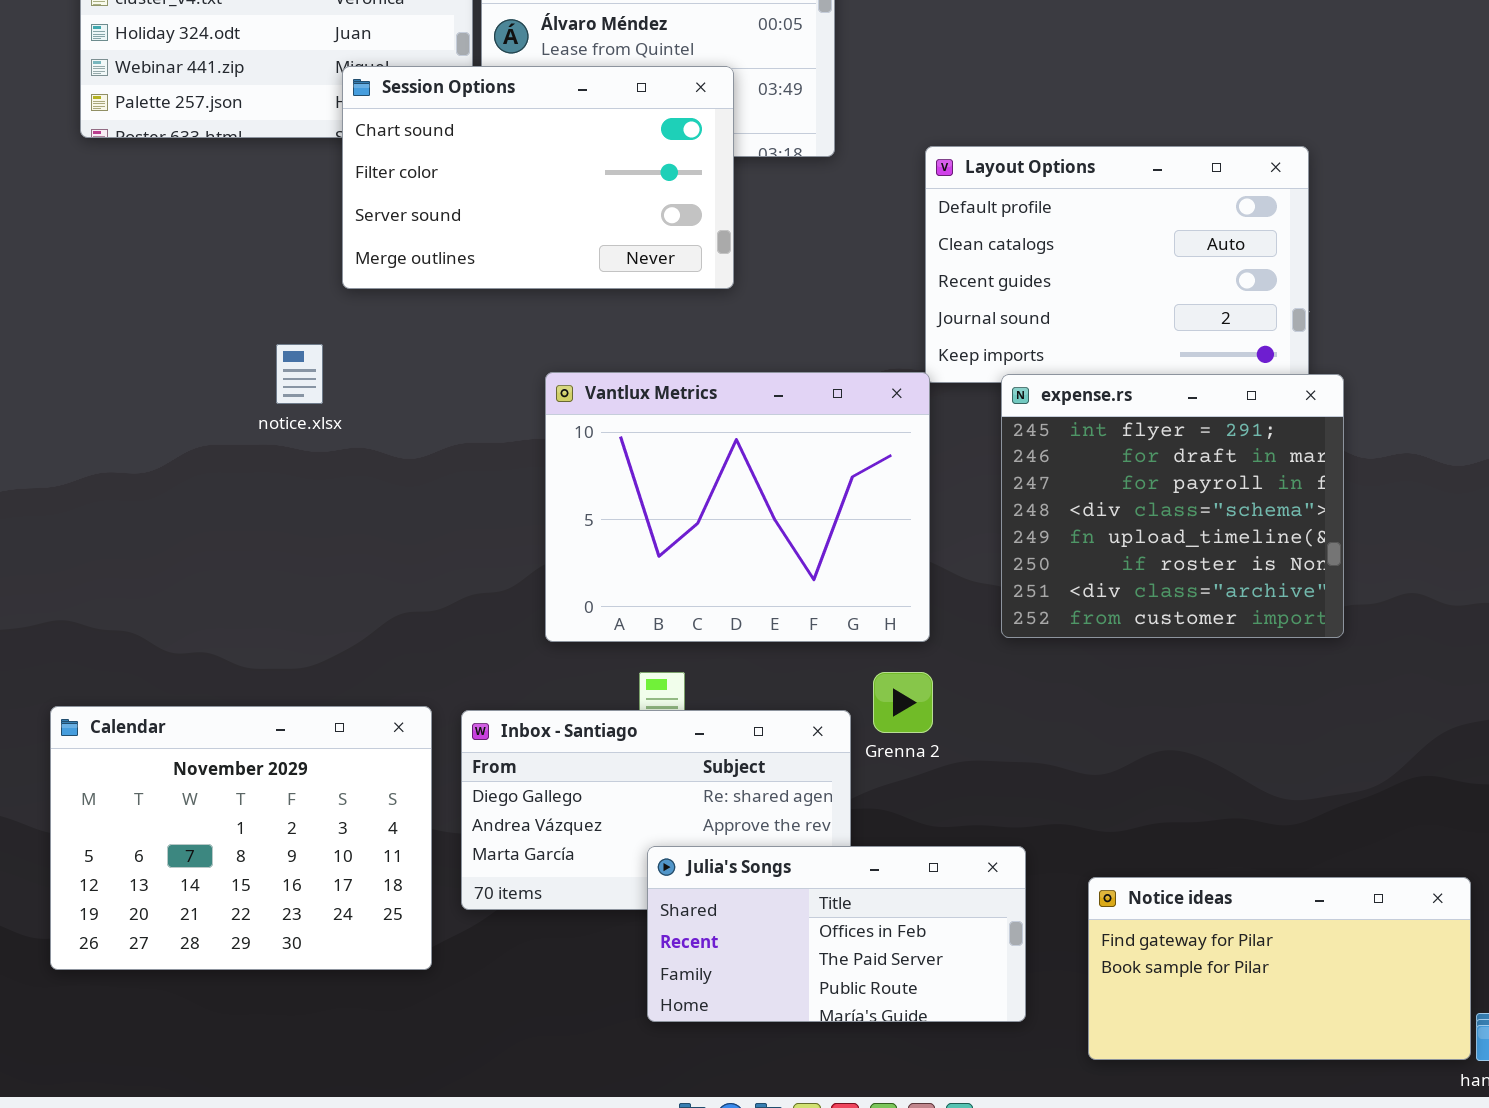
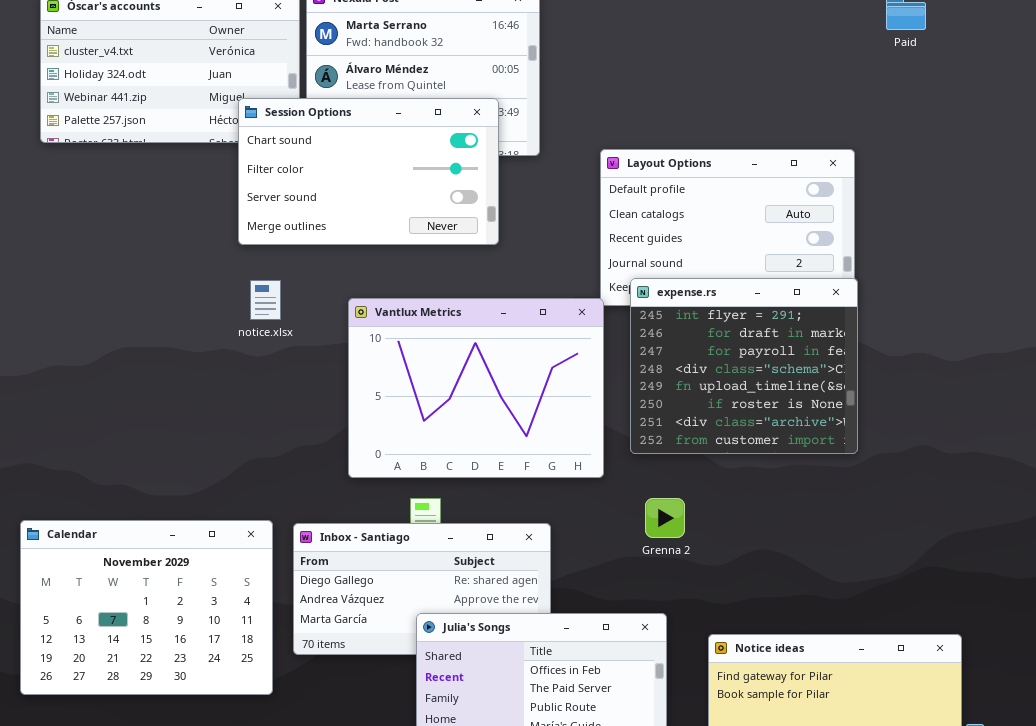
Session Options: [342,66,734,289] -> [238,98,499,245], moved
notice.xlsx: [276,344,323,404] -> [250,280,281,320], moved
expense.rs: [1001,374,1344,638] -> [630,278,858,454], moved
Grenna 2: [873,672,933,733] -> [645,498,685,538], moved

